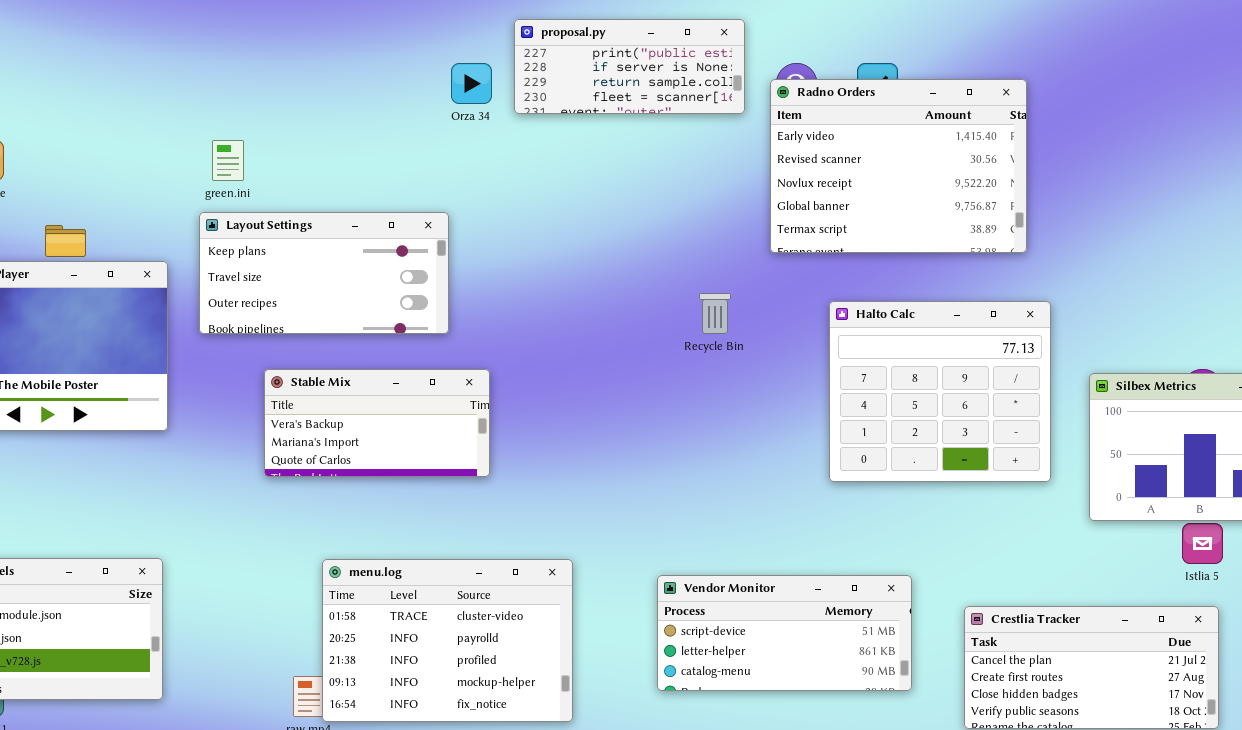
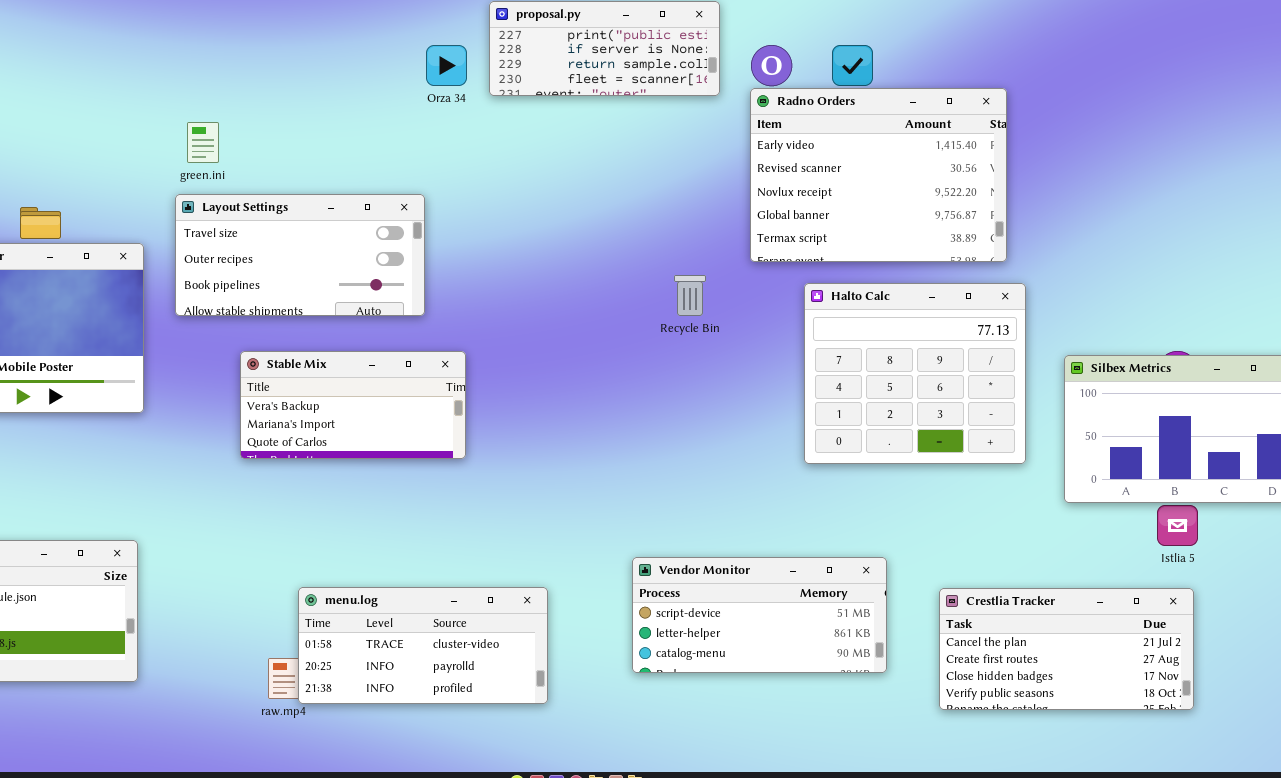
Radno Orders: [770,79,1027,253] -> [750,88,1007,262], moved
Layout Settings: [199,212,449,334] -> [175,194,425,316], scrolled down 1 row
menu.log: [322,559,573,722] -> [298,587,548,704], resized

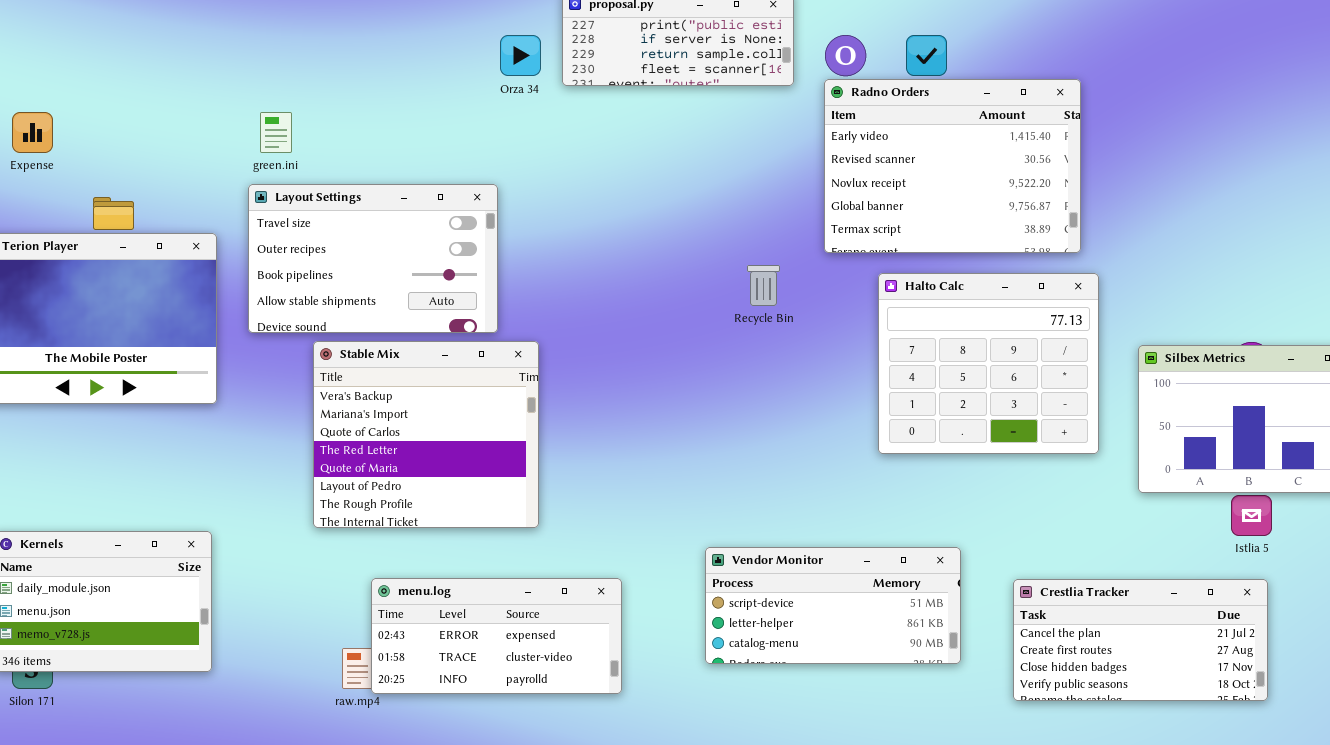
Layout Settings: [175,194,425,316] -> [248,184,498,333], resized
Stable Mix: [240,351,466,459] -> [313,341,539,528], resized
menu.log: [298,587,548,704] -> [371,578,622,694], scrolled up 1 row

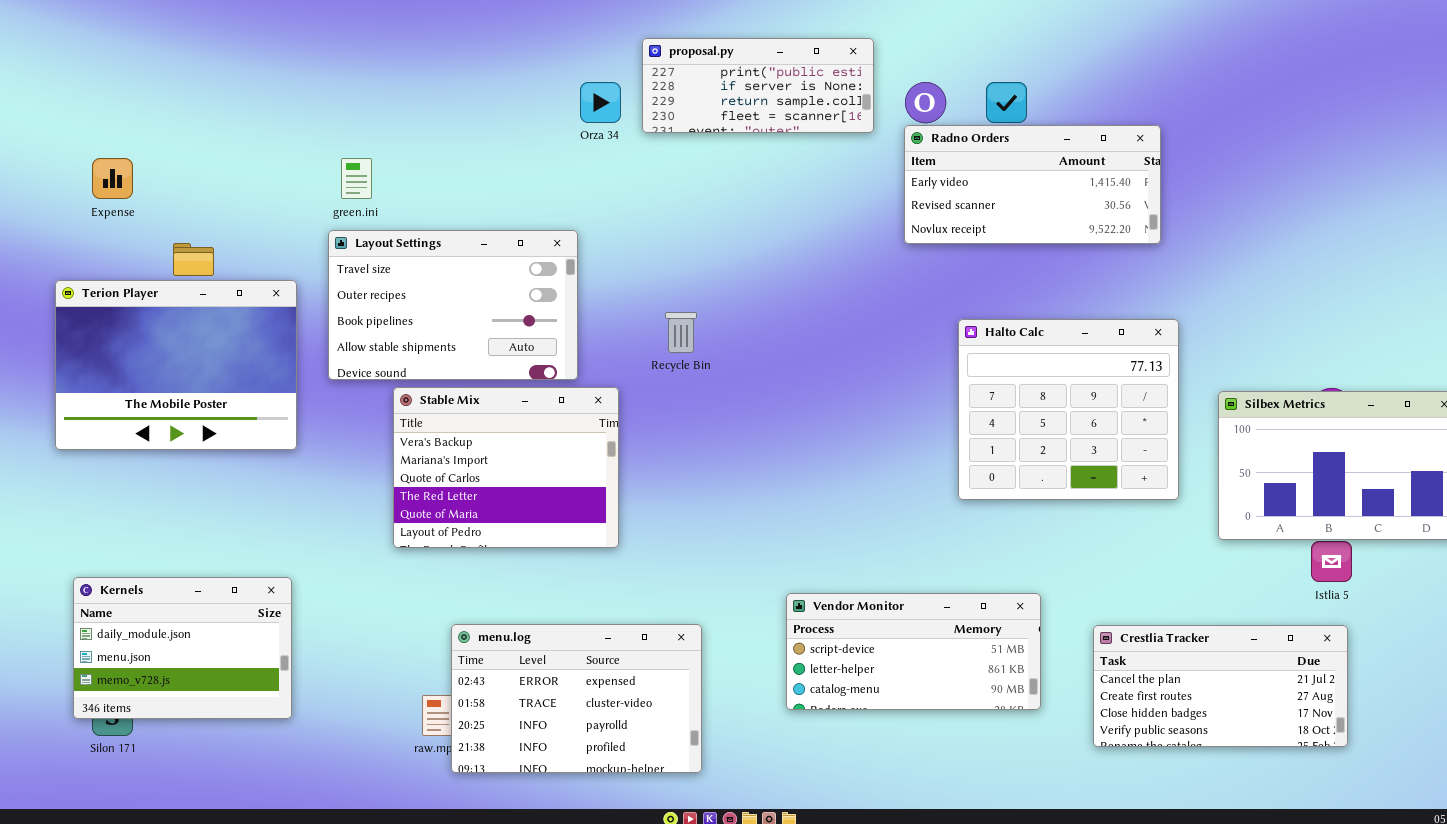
Radno Orders: [824,79,1081,253] -> [904,125,1161,244], resized
Recycle Bin: [747,265,780,306] -> [665,312,697,353], moved
Stable Mix: [313,341,539,528] -> [393,387,619,548], resized
menu.log: [371,578,622,694] -> [451,624,702,773], resized

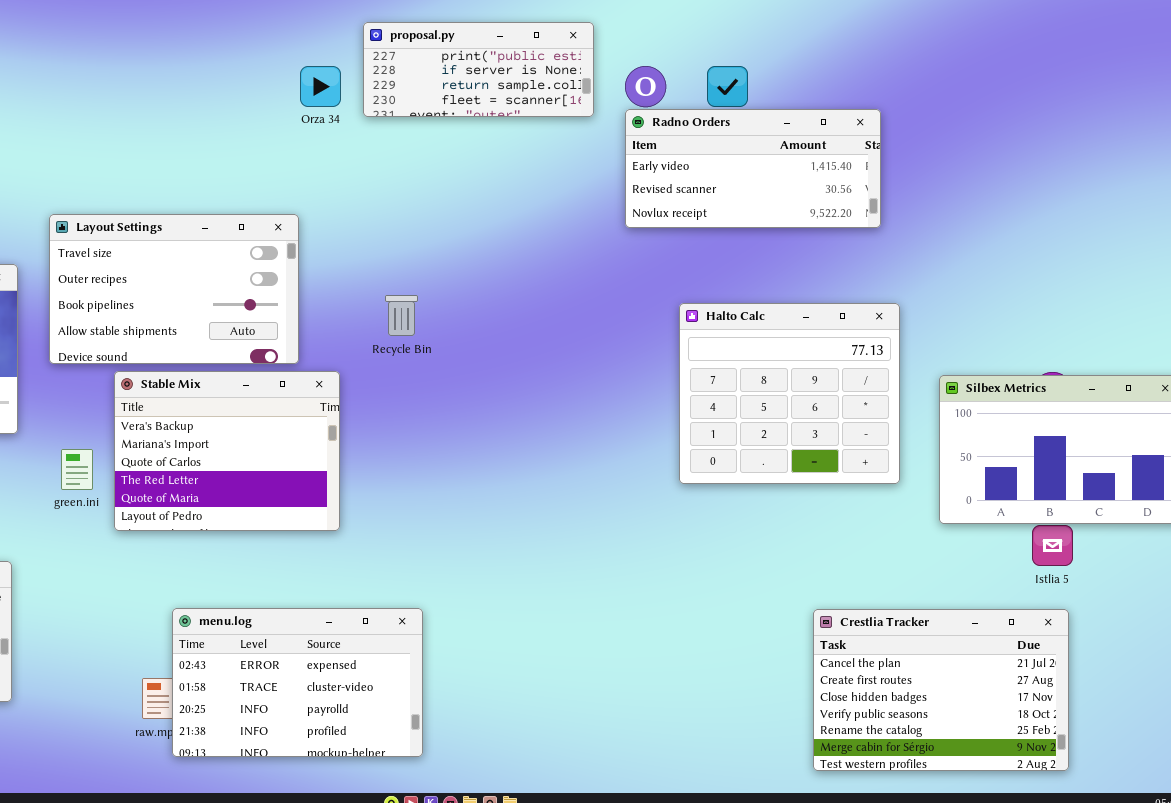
green.ini: [341,158,372,199] -> [61,449,93,490], moved
Vendor Monitor: [786,593,1041,710] -> none, closed
Crestlia Tracker: [1093,625,1348,747] -> [813,609,1069,771], resized

